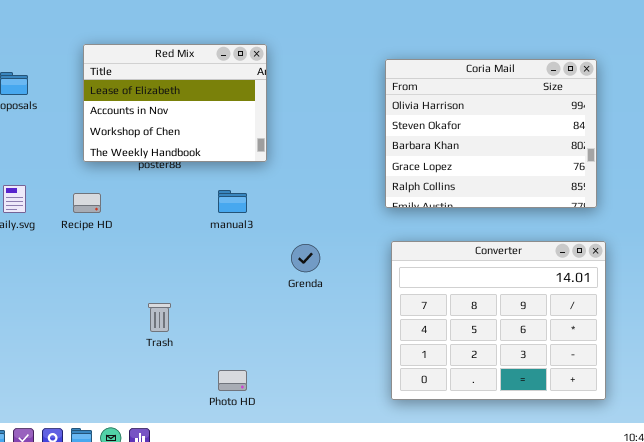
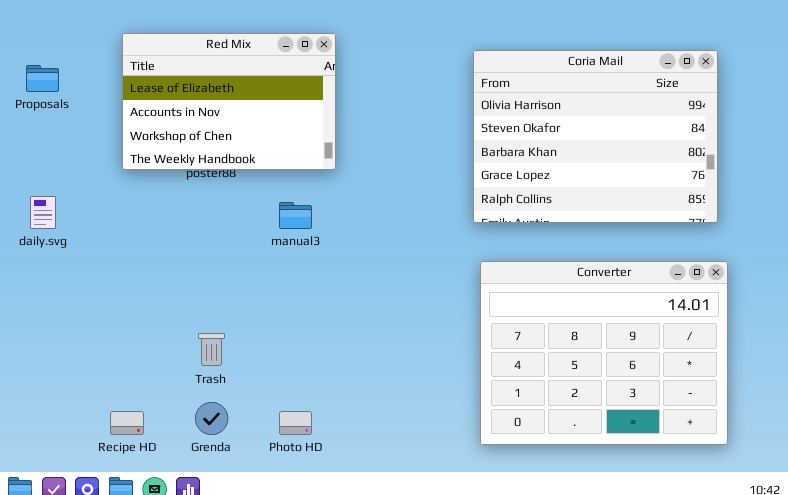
Recipe HD: [73,193,101,213] -> [110,411,144,435], moved
Grenda: [291,244,320,272] -> [195,402,228,435], moved

